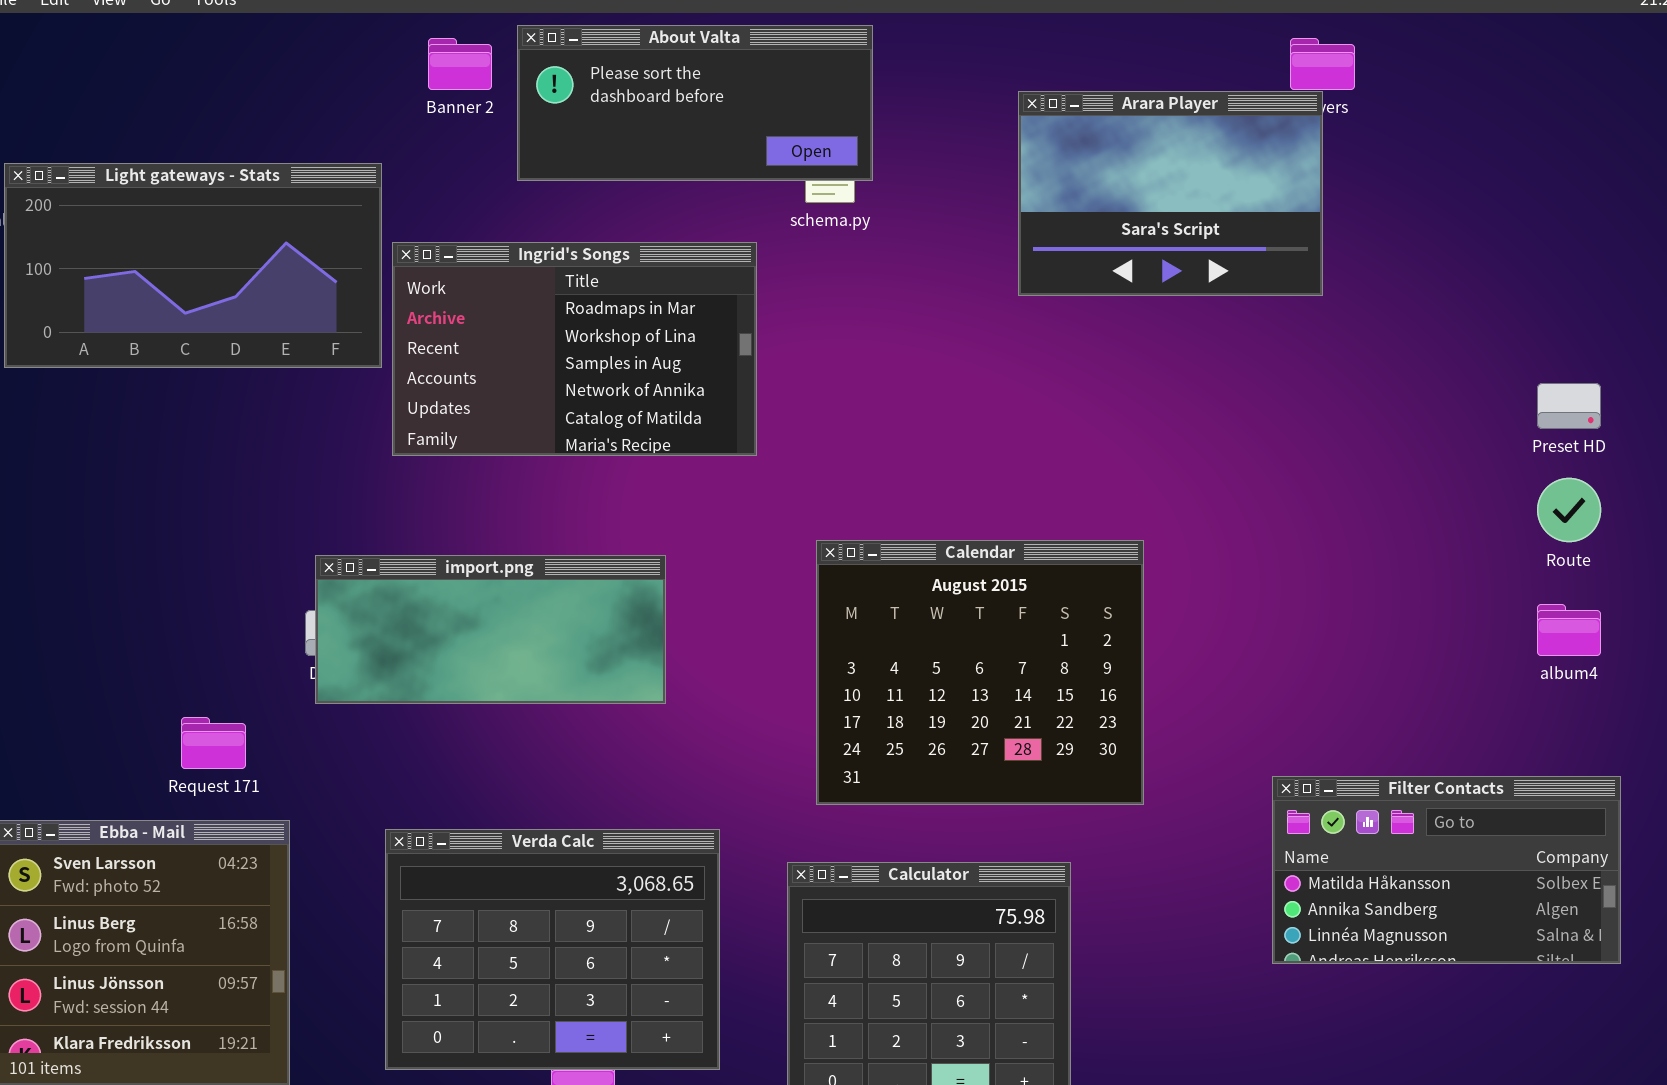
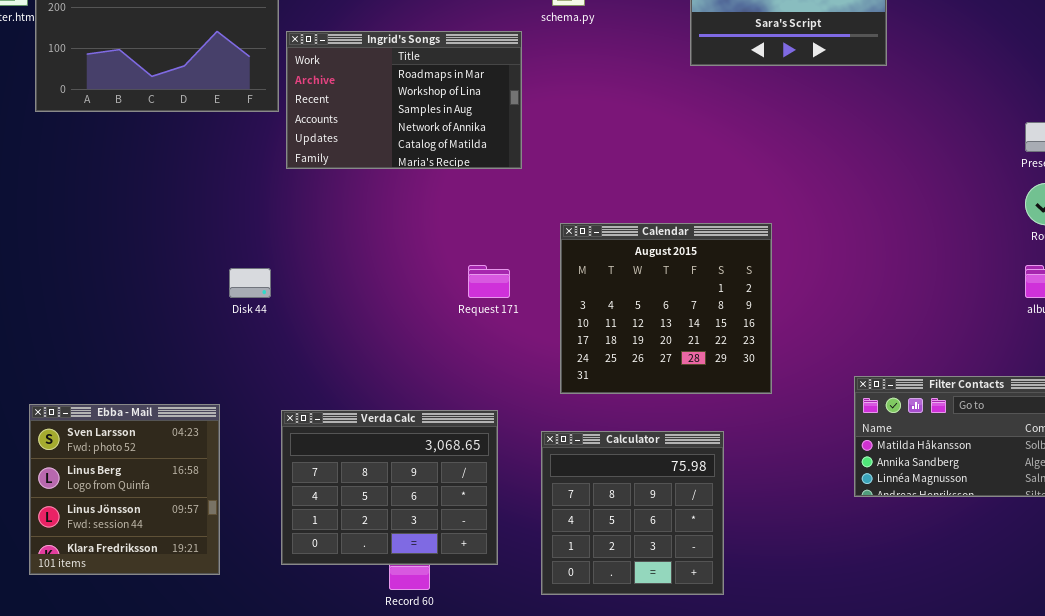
import.png: [315,555,666,704] -> none, closed
Request 171: [181,717,246,769] -> [468,265,510,298], moved

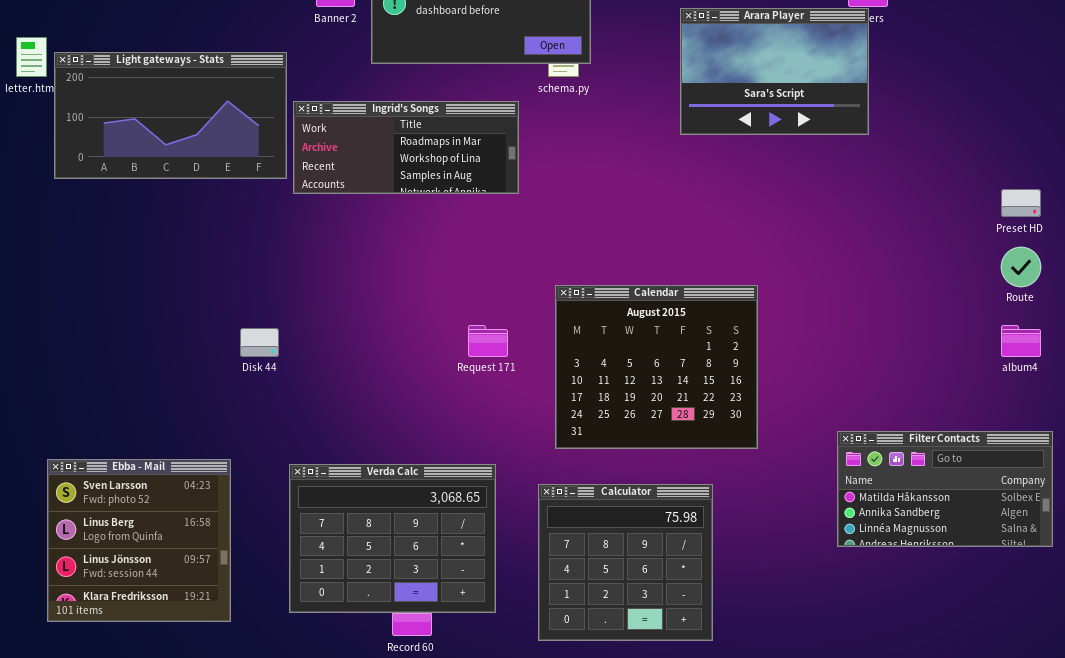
Ingrid's Songs: [286,31,522,169] -> [293,101,519,194], resized

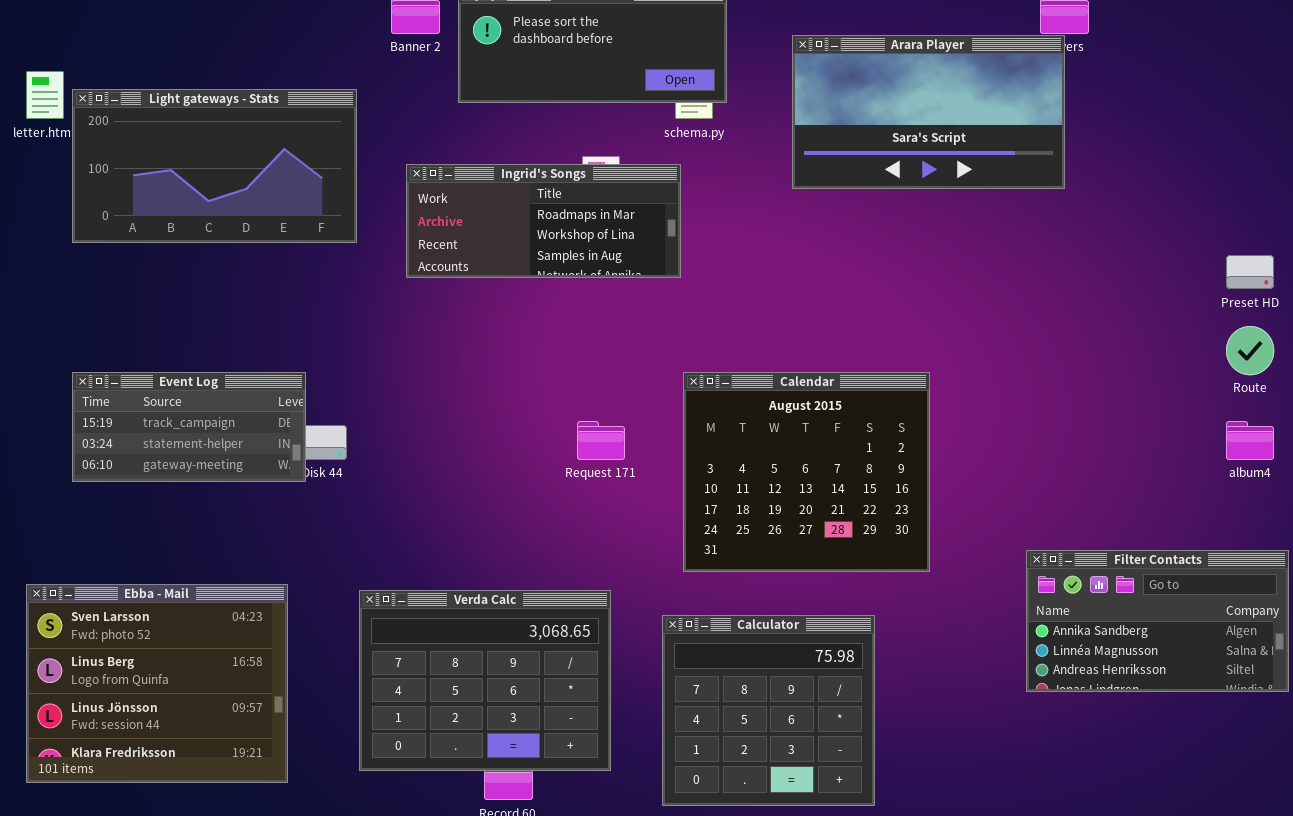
Arara Player: [680,8,869,135] -> [792,35,1065,189], resized
Ingrid's Songs: [293,101,519,194] -> [406,164,681,278], moved
Event Log: none -> [72,372,306,482], opened
Filter Contacts: [837,431,1053,547] -> [1026,550,1289,692], scrolled down 1 row
Ebba - Mail: [47,459,231,622] -> [26,584,288,783], resized

